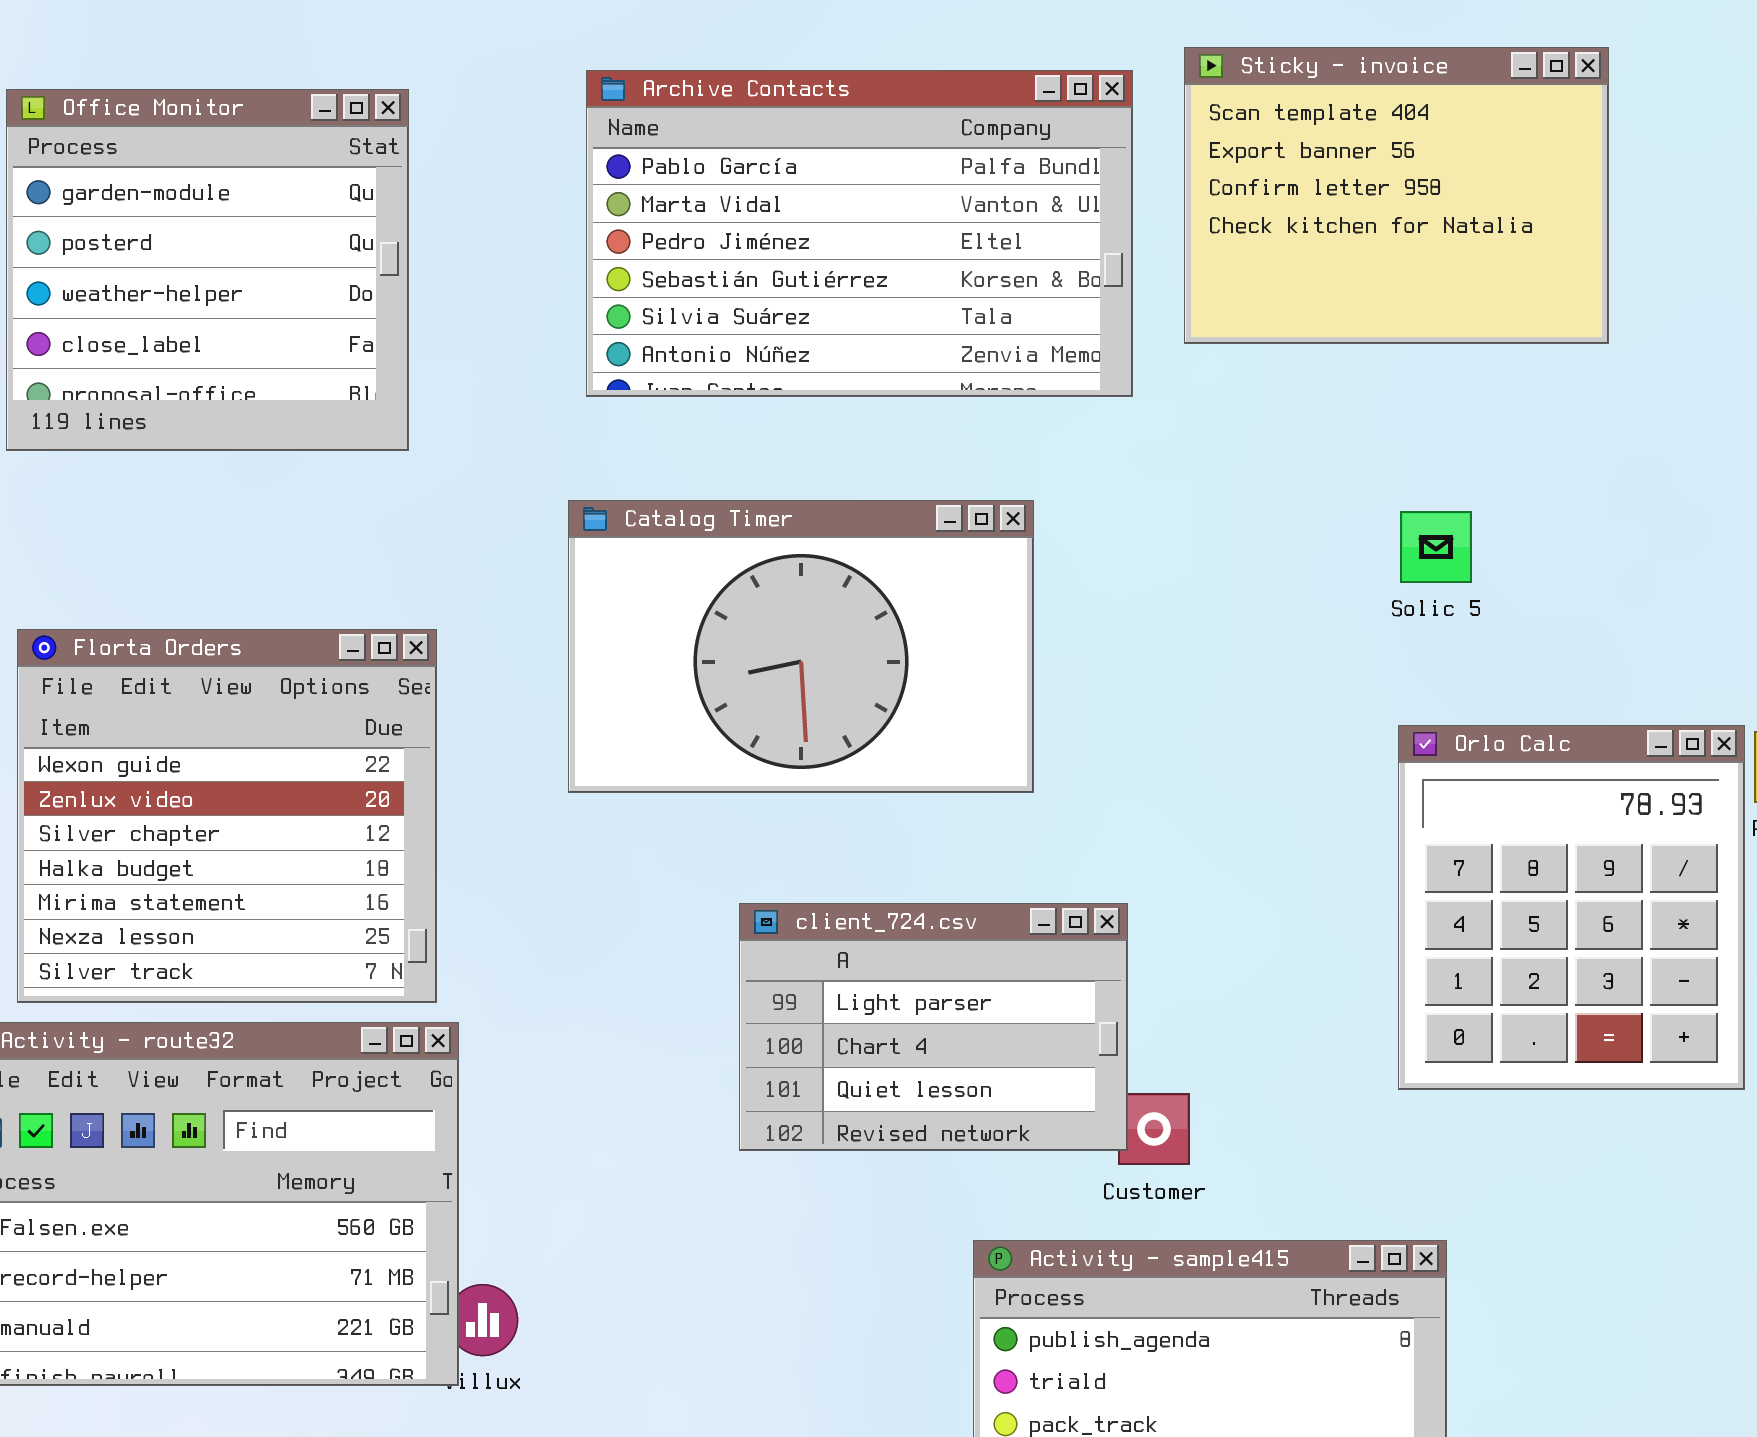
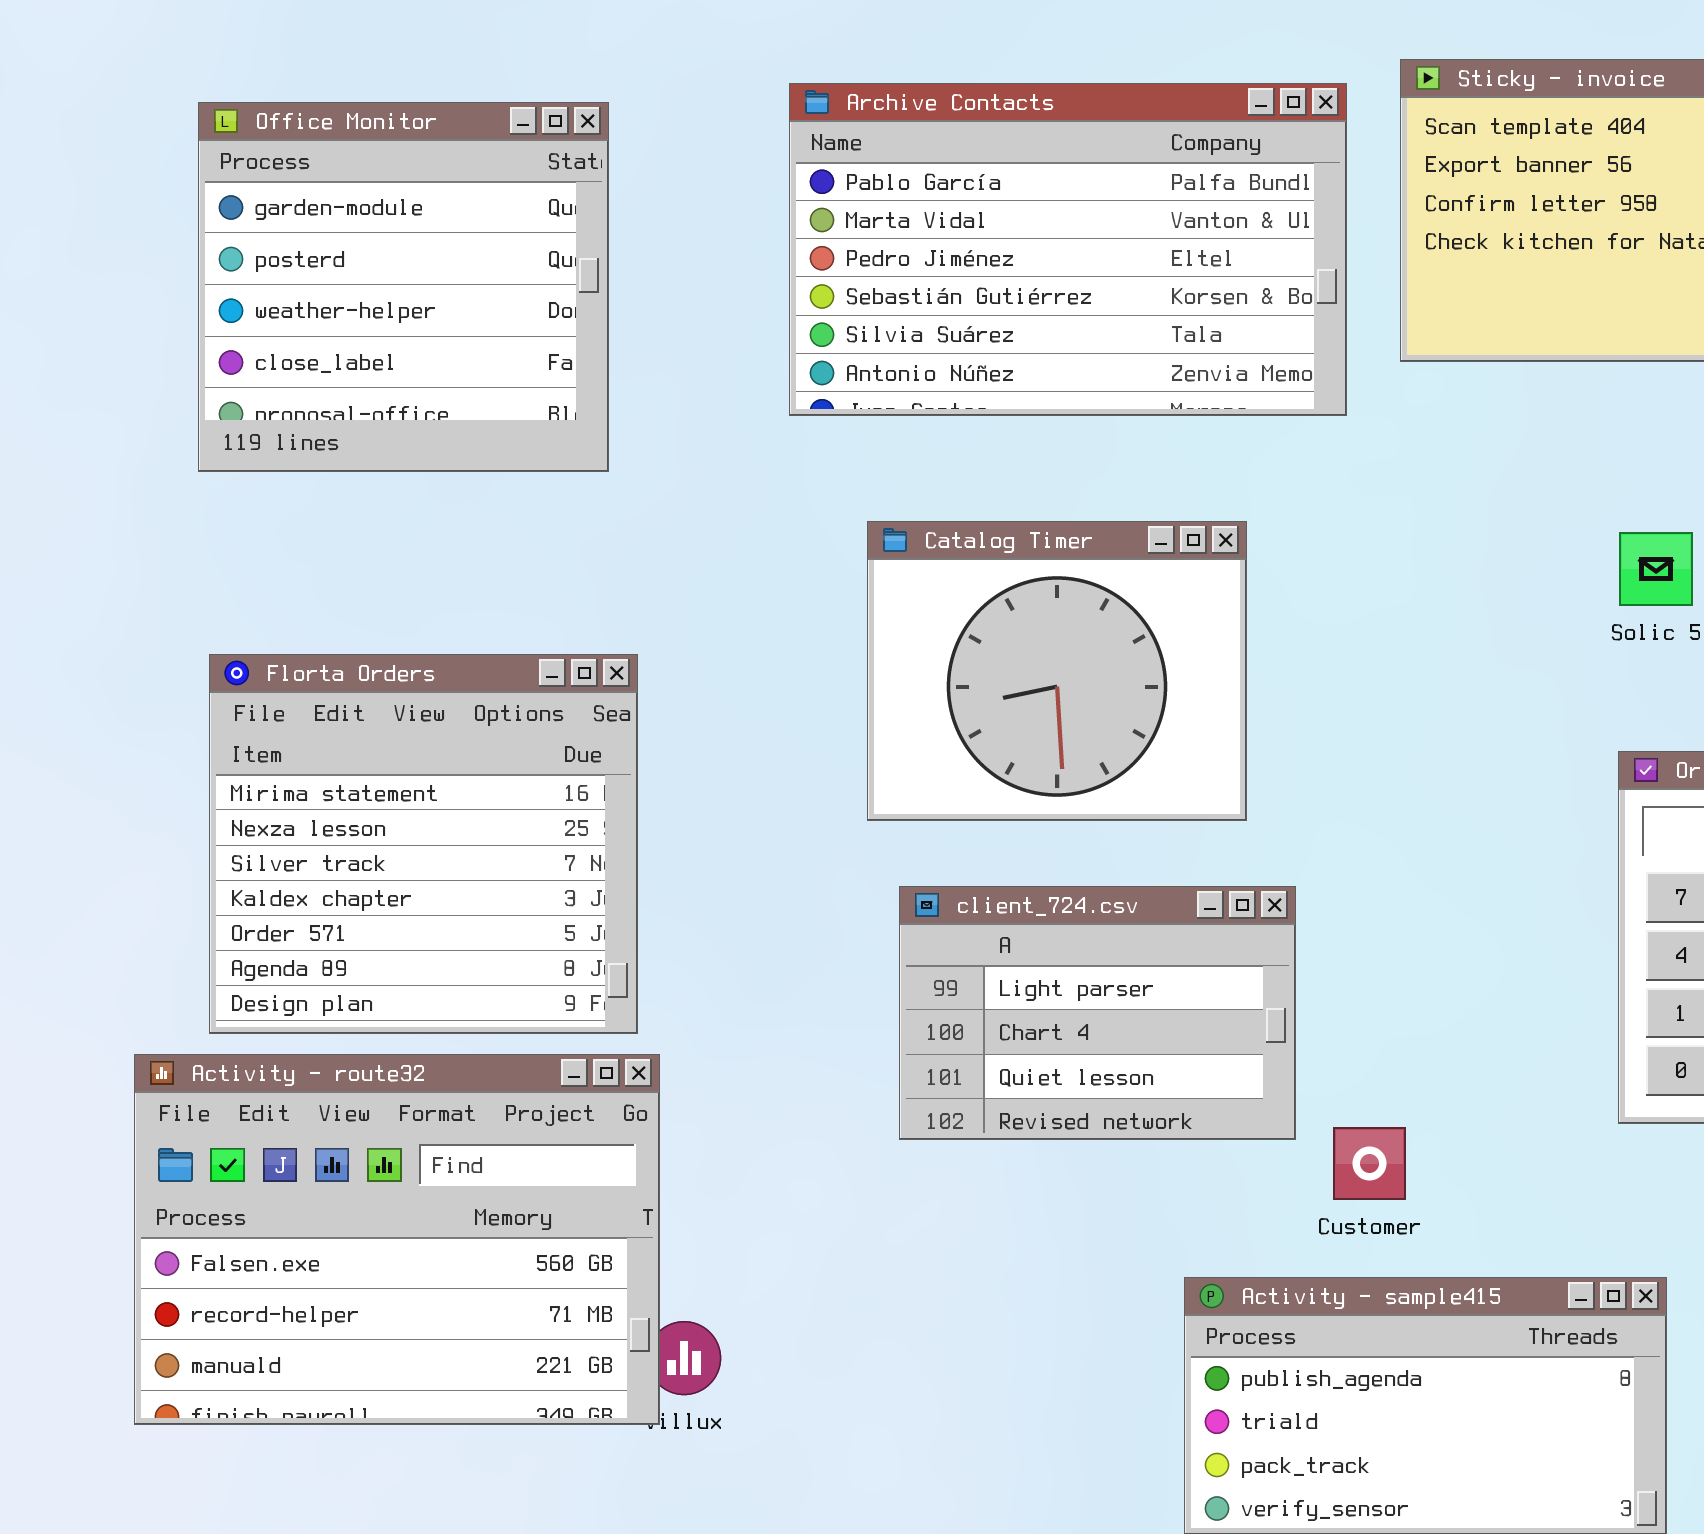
Catalog Timer: [568,500,1034,793] -> [867,521,1247,821], resized
Florta Orders: [17,629,437,1003] -> [209,654,638,1034], scrolled down 4 rows
client_724.csv: [739,903,1128,1151] -> [899,886,1296,1140], moved

